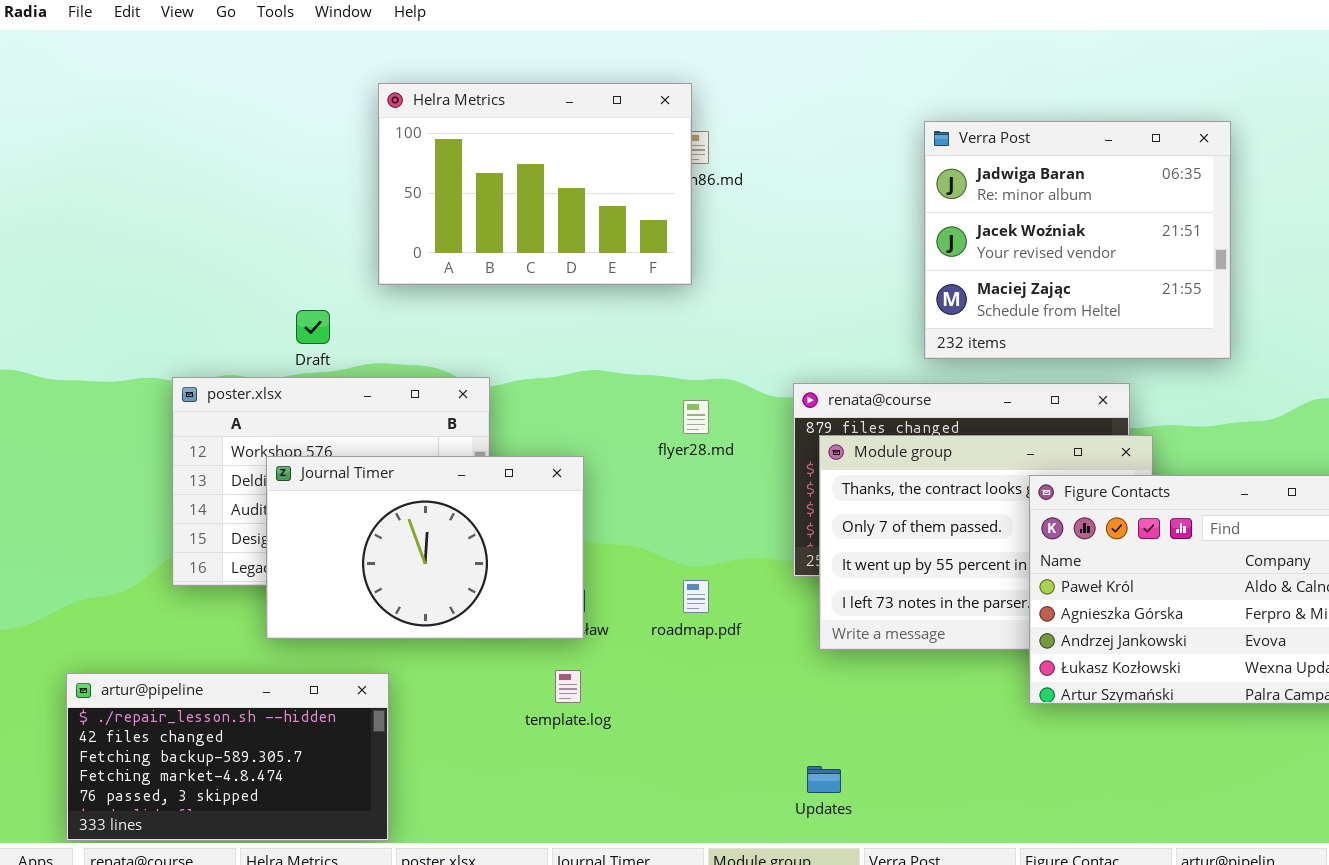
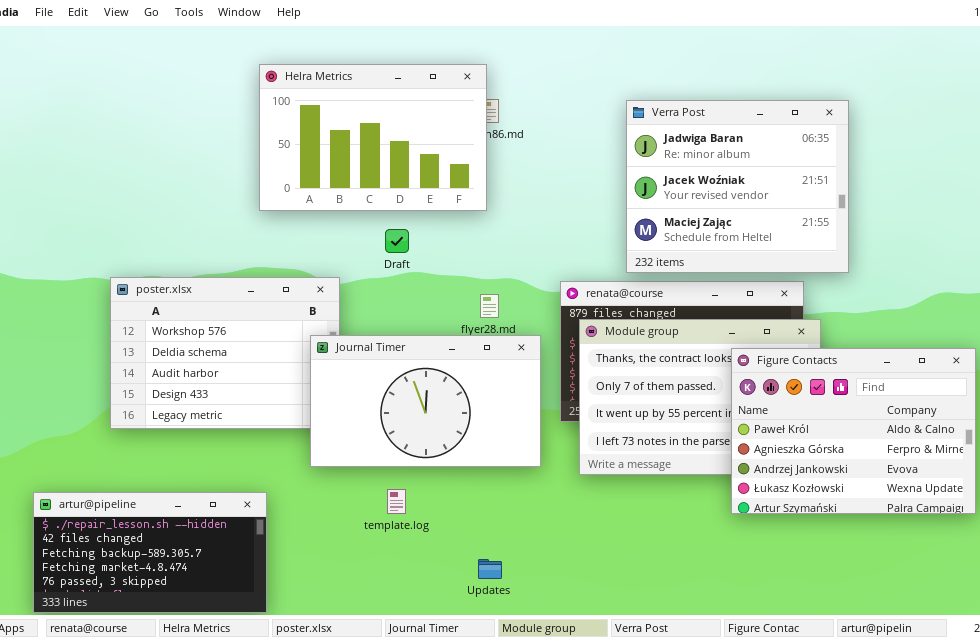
Verra Post: [924,121,1231,359] -> [626,100,849,273], moved
Draft: [296,310,330,344] -> [385,229,409,253], moved
Journal Timer: [266,456,584,639] -> [310,335,541,467], moved
Updates: [807,766,841,793] -> [478,559,502,579], moved

